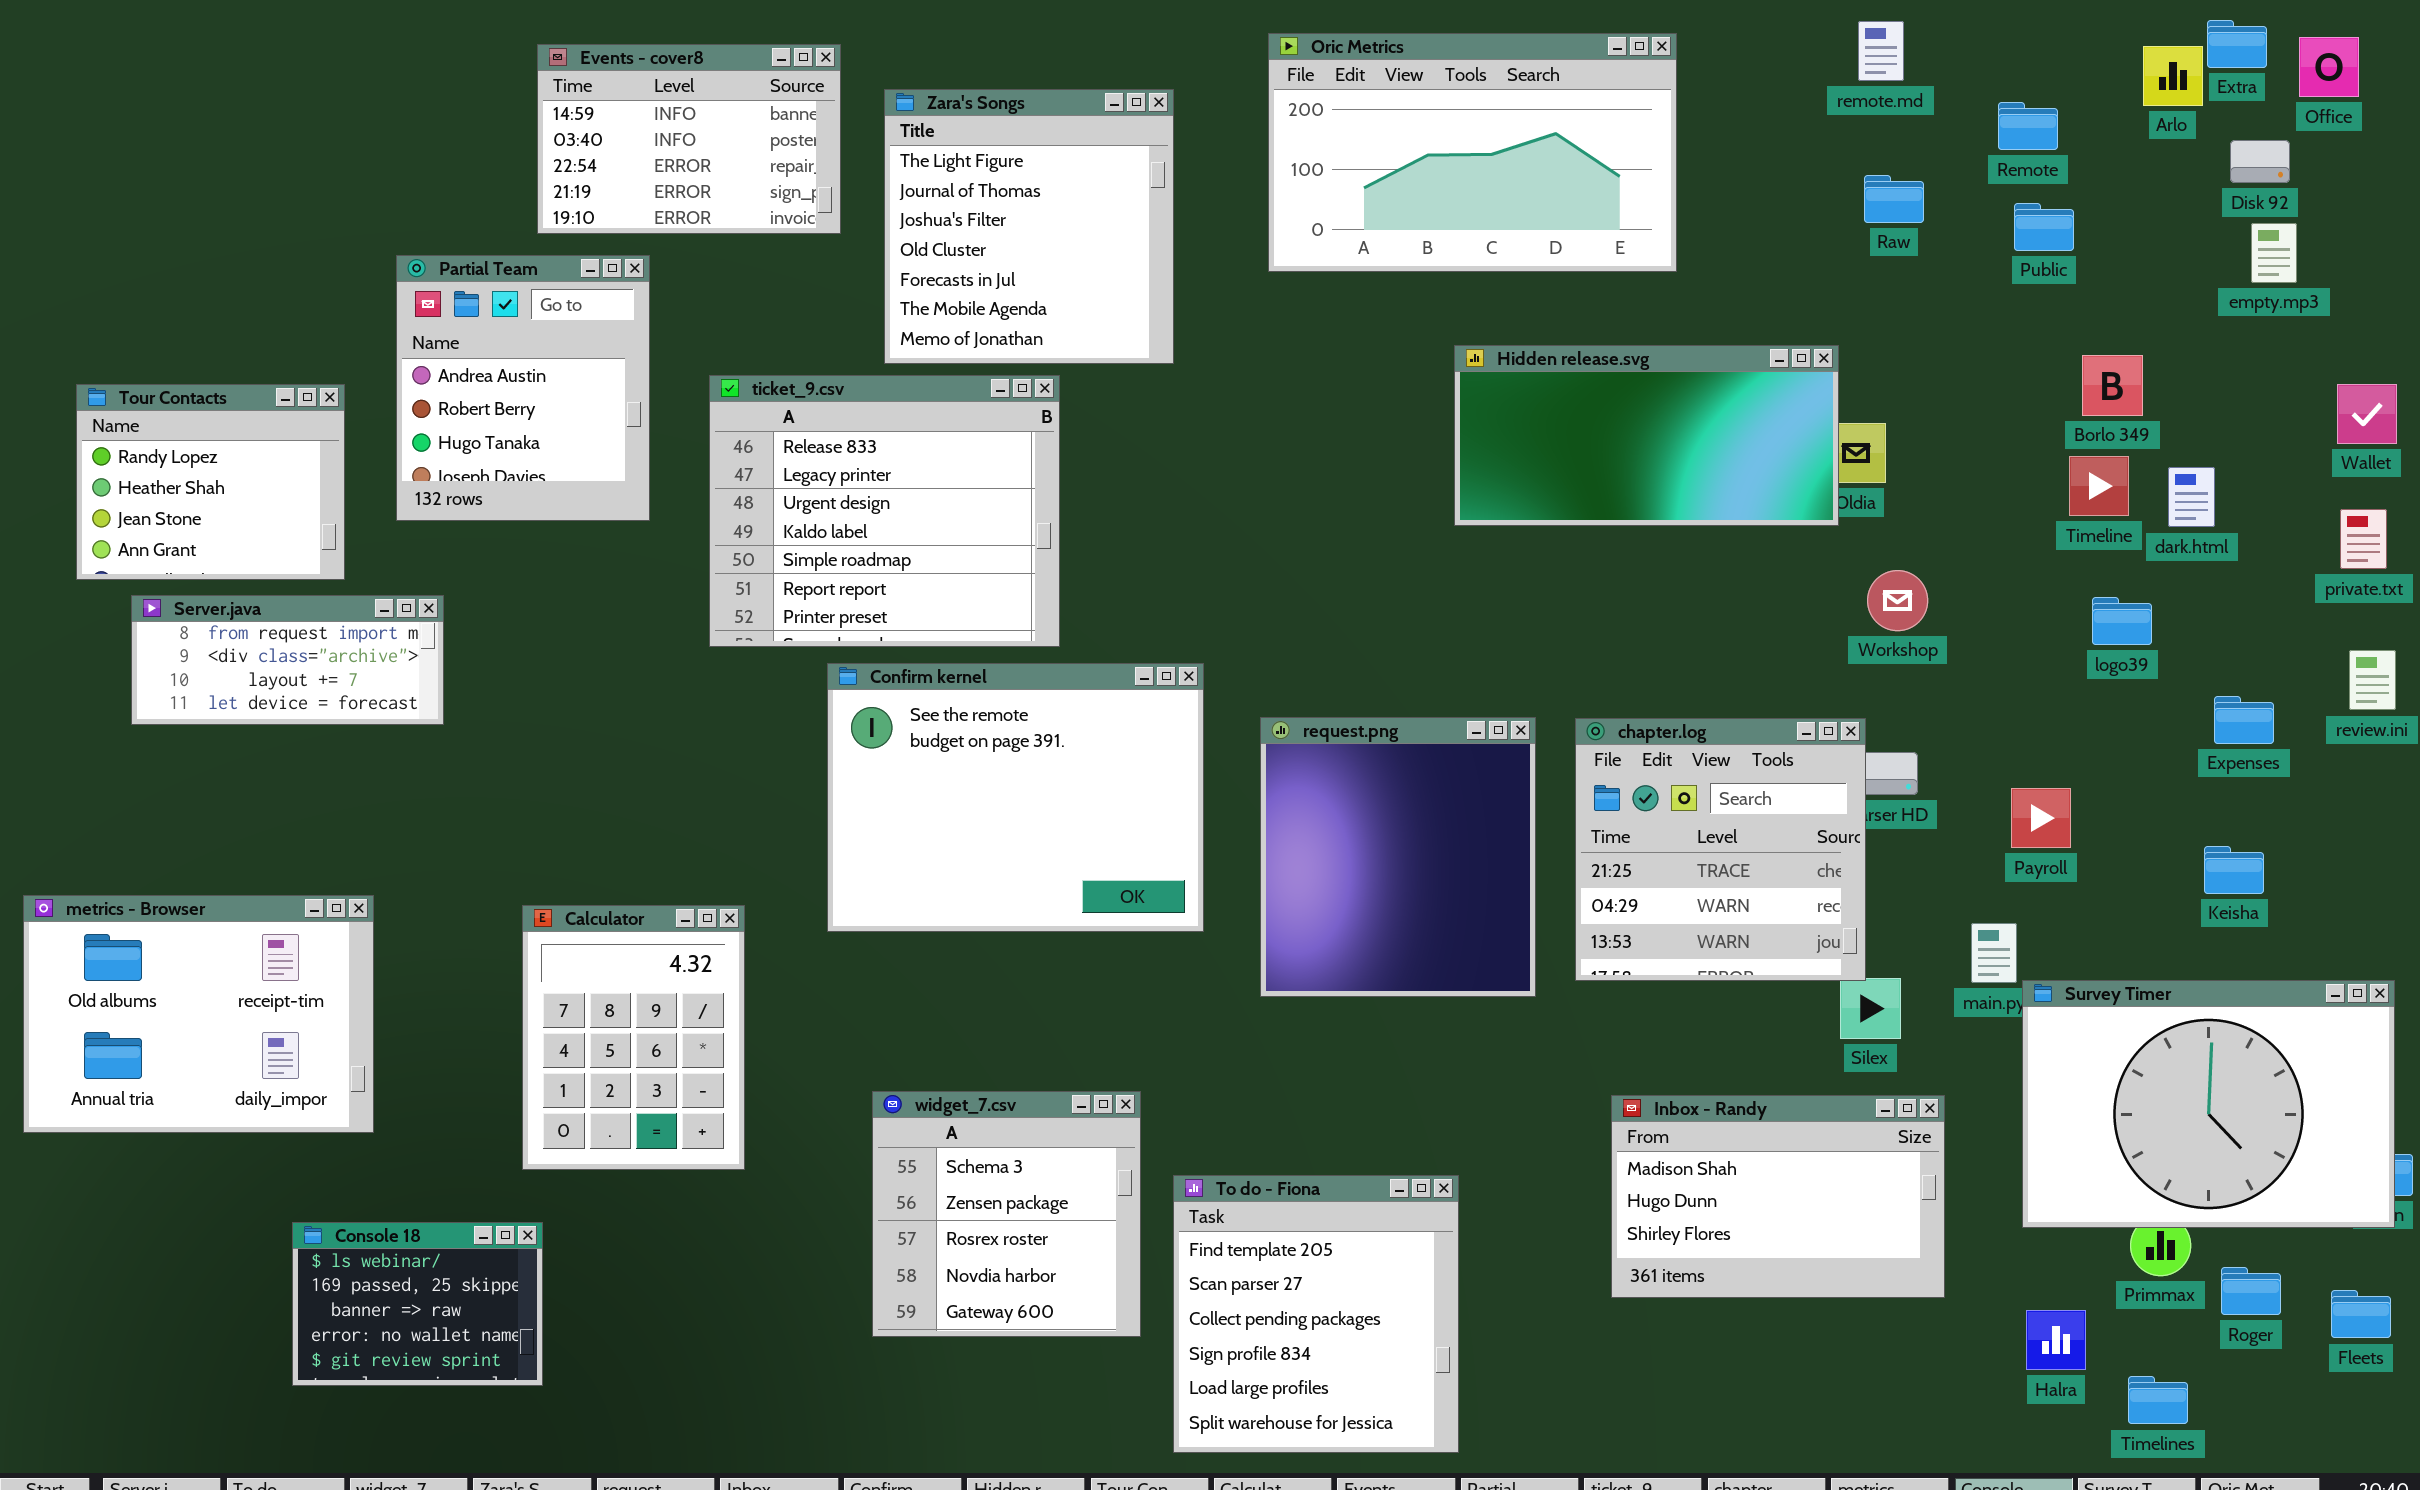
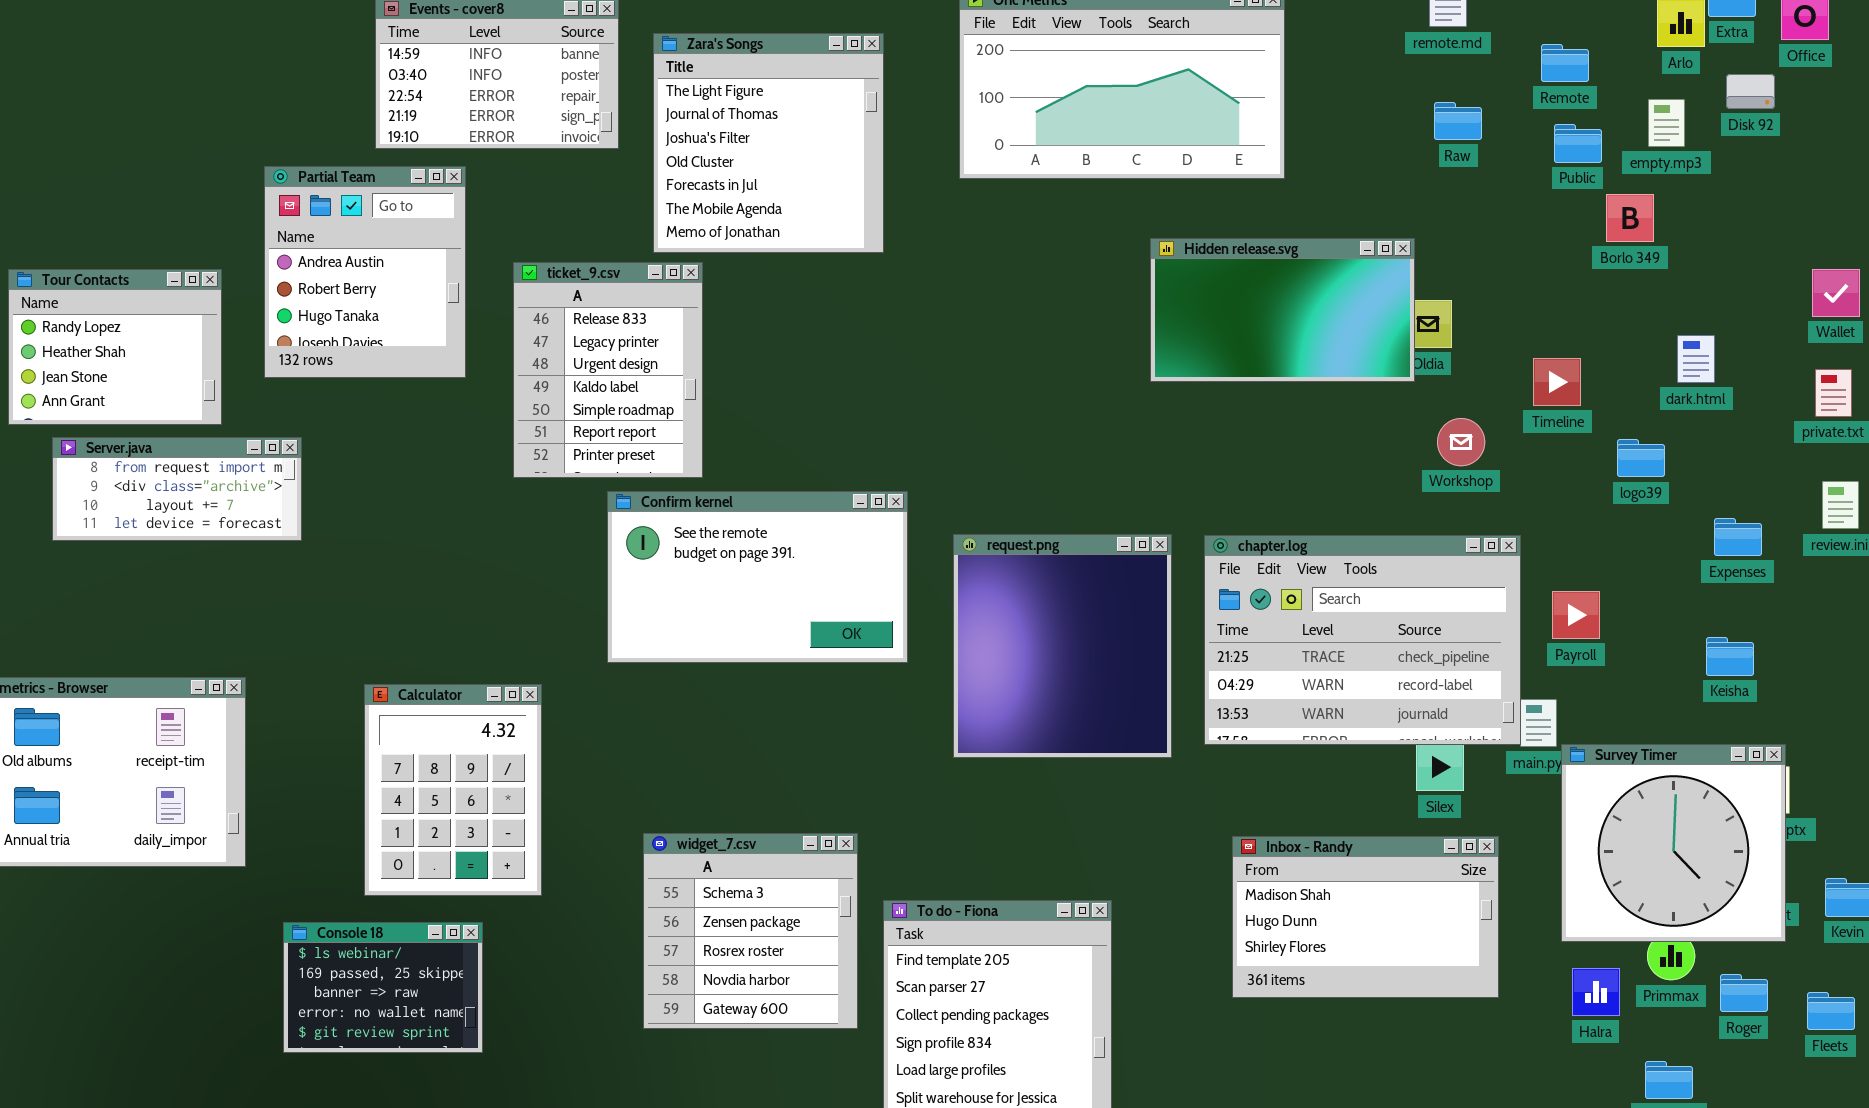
empty.mp3: [2251,223,2297,283] -> [1648,99,1685,147], moved
Hidden release.svg: [1454,345,1839,526] -> [1150,238,1415,382], resized
Borlo 349: [2082,355,2143,416] -> [1606,194,1654,242], moved
ticket_9.csv: [709,375,1060,647] -> [513,262,703,478], resized
Timeline: [2069,456,2129,516] -> [1533,358,1581,406], moved
Confirm kernel: [827,663,1204,932] -> [607,491,908,663], resized
chapter.log: [1575,718,1866,981] -> [1204,535,1521,745], resized
Survey Timer: [2022,980,2395,1228] -> [1561,744,1786,942], resized
Console 18: [292,1222,543,1386] -> [283,922,483,1053], moved
Halra: [2026,1310,2086,1370] -> [1572,968,1620,1016], moved

